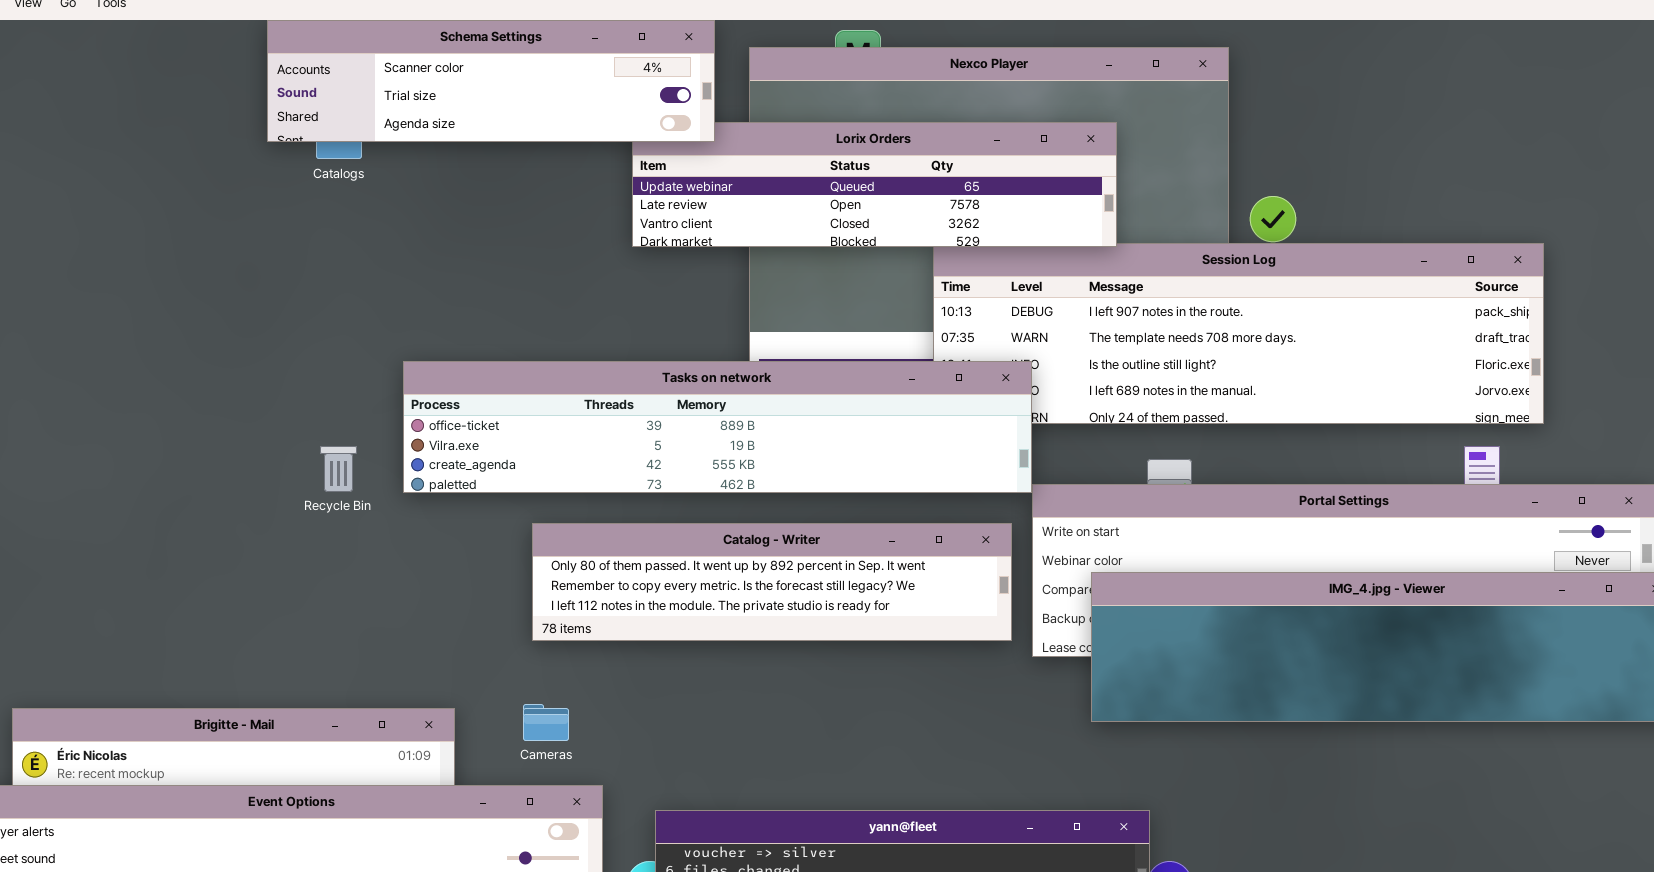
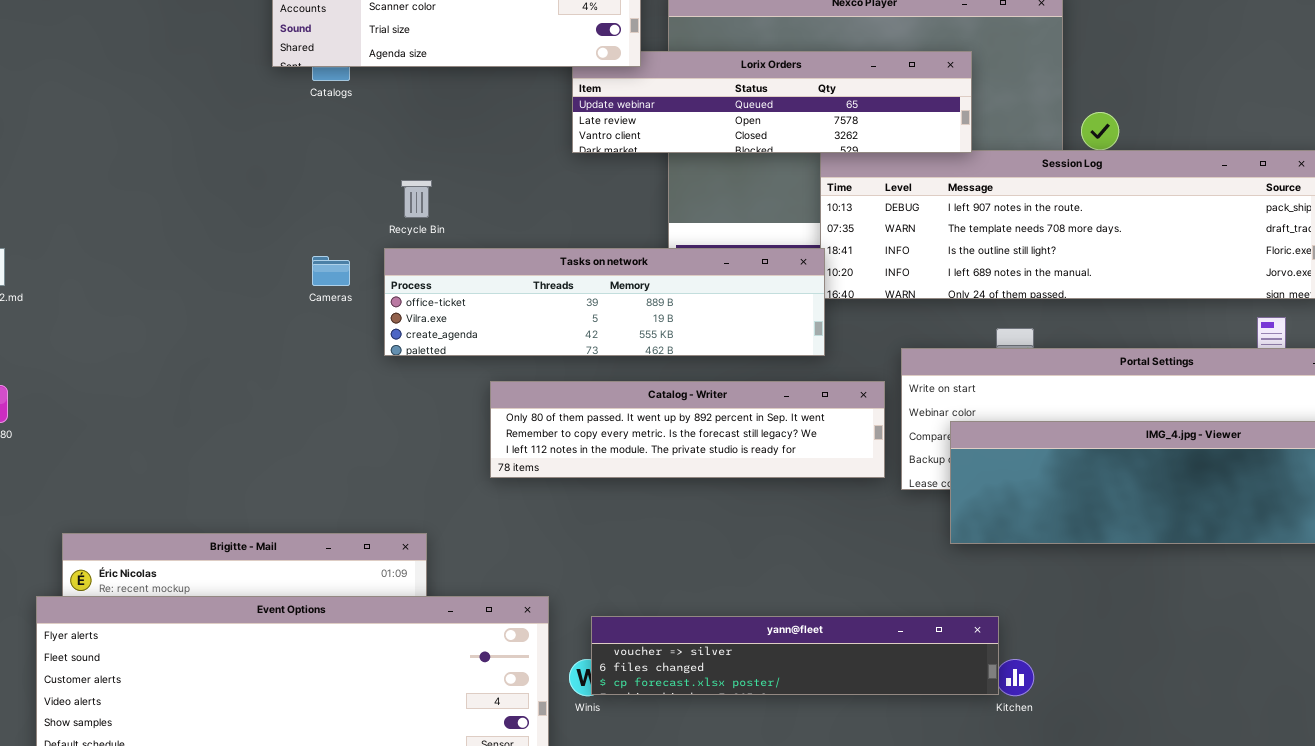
Tasks on network: [403,361,1032,493] -> [384,248,825,356], resized
Recycle Bin: [320,446,357,492] -> [401,180,432,218], moved
Cameras: [523,704,569,741] -> [312,256,350,286], moved

